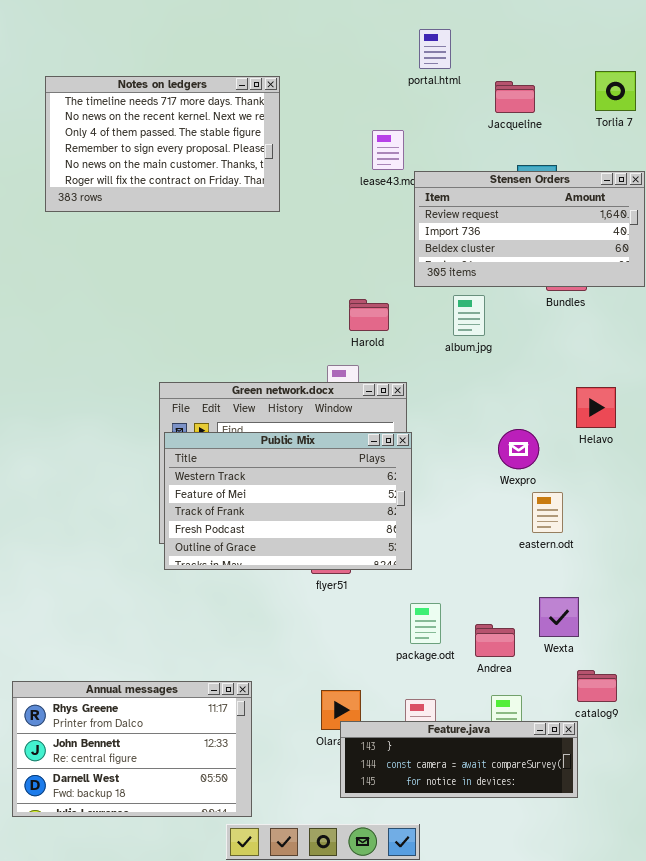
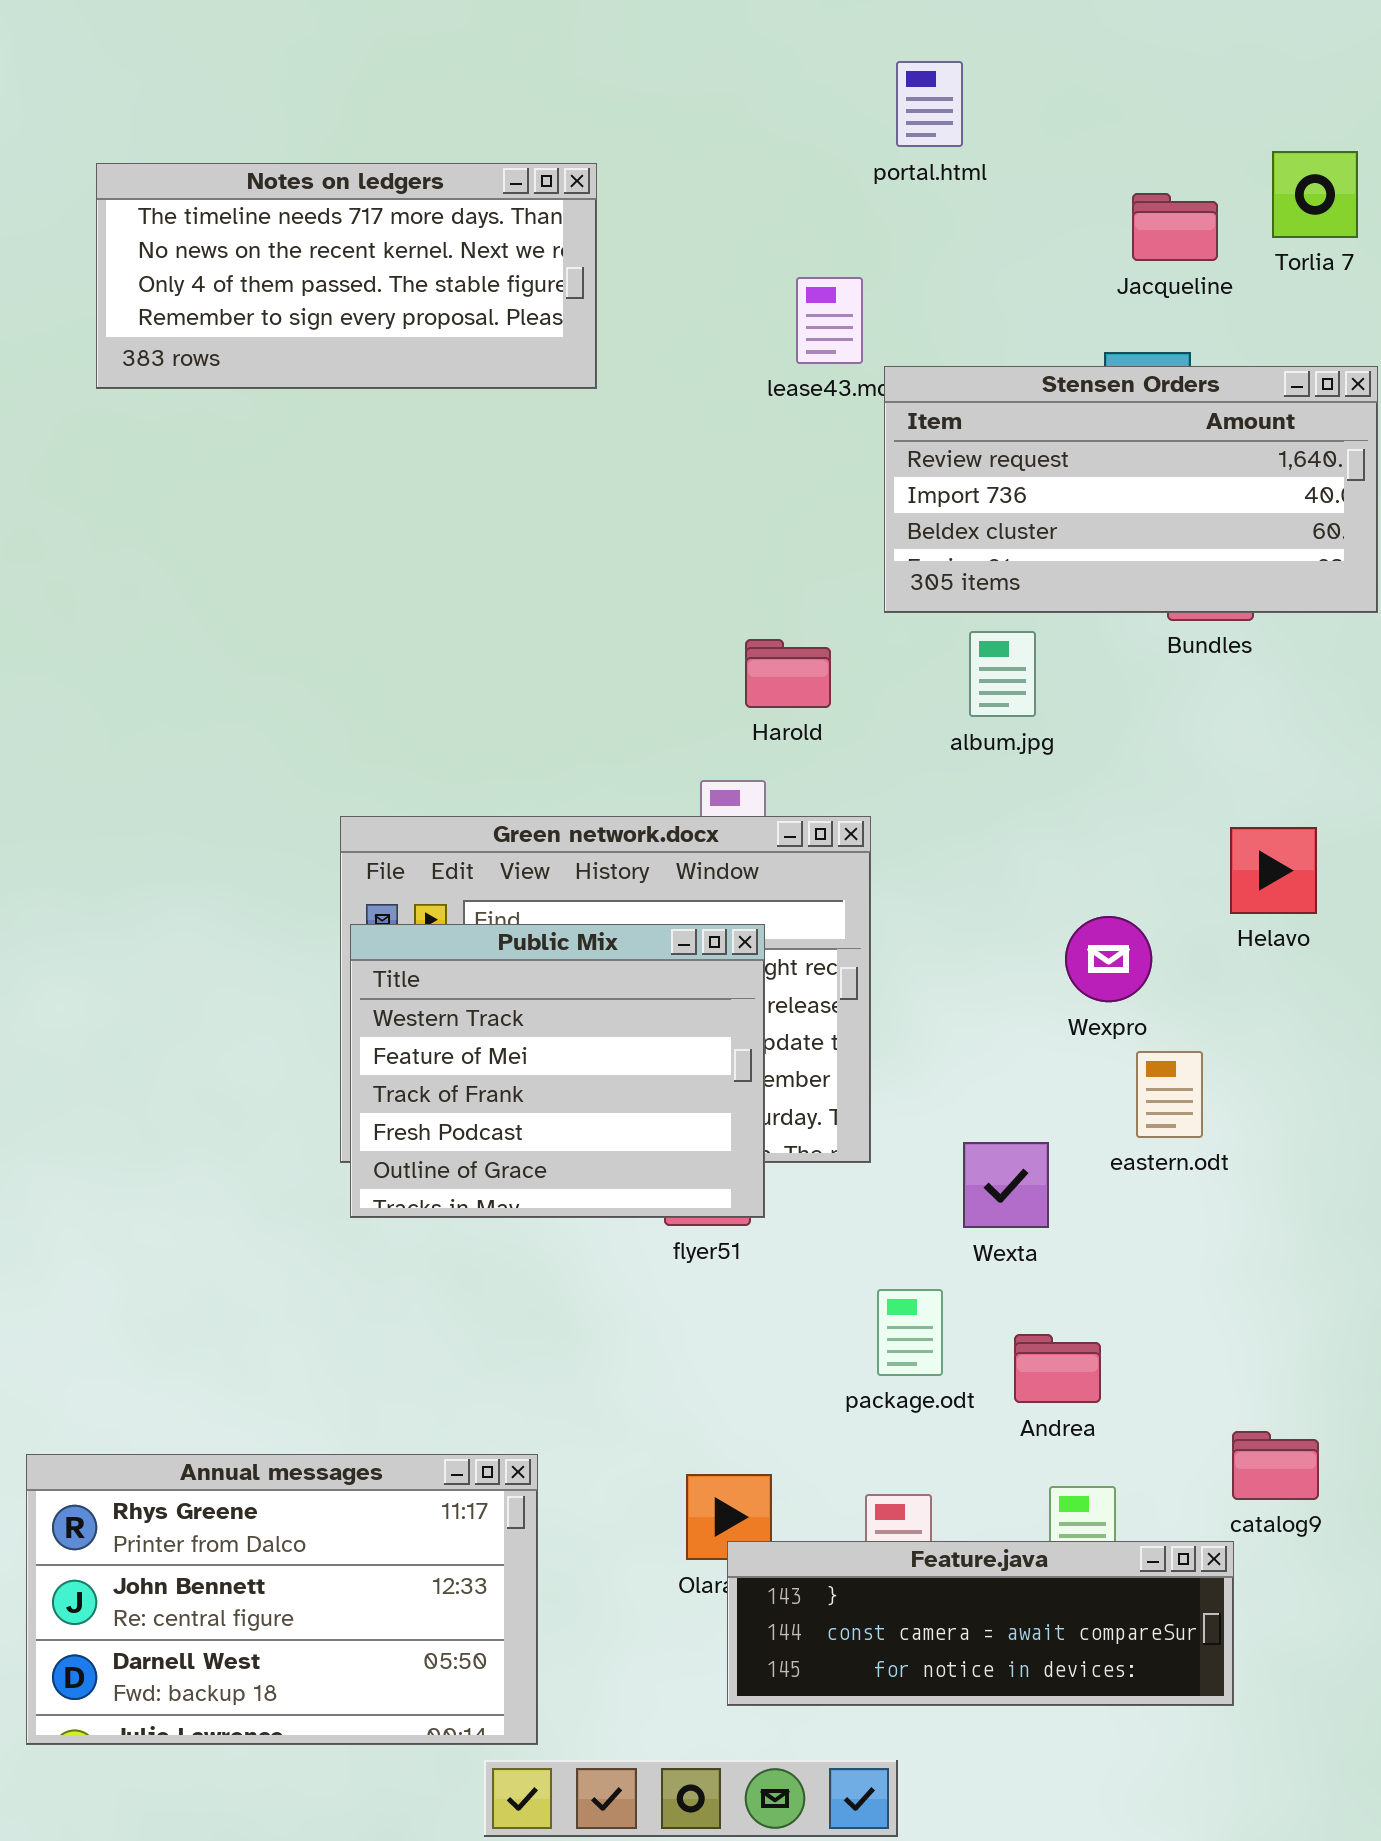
Notes on ledgers: [45,76,280,212] -> [96,163,597,389], resized
Jacqueline: [495,81,535,113] -> [1132,193,1218,261], moved
Public Mix: [164,432,412,570] -> [350,924,765,1218], resized
Wexta: [539,597,579,637] -> [963,1142,1049,1228], moved

